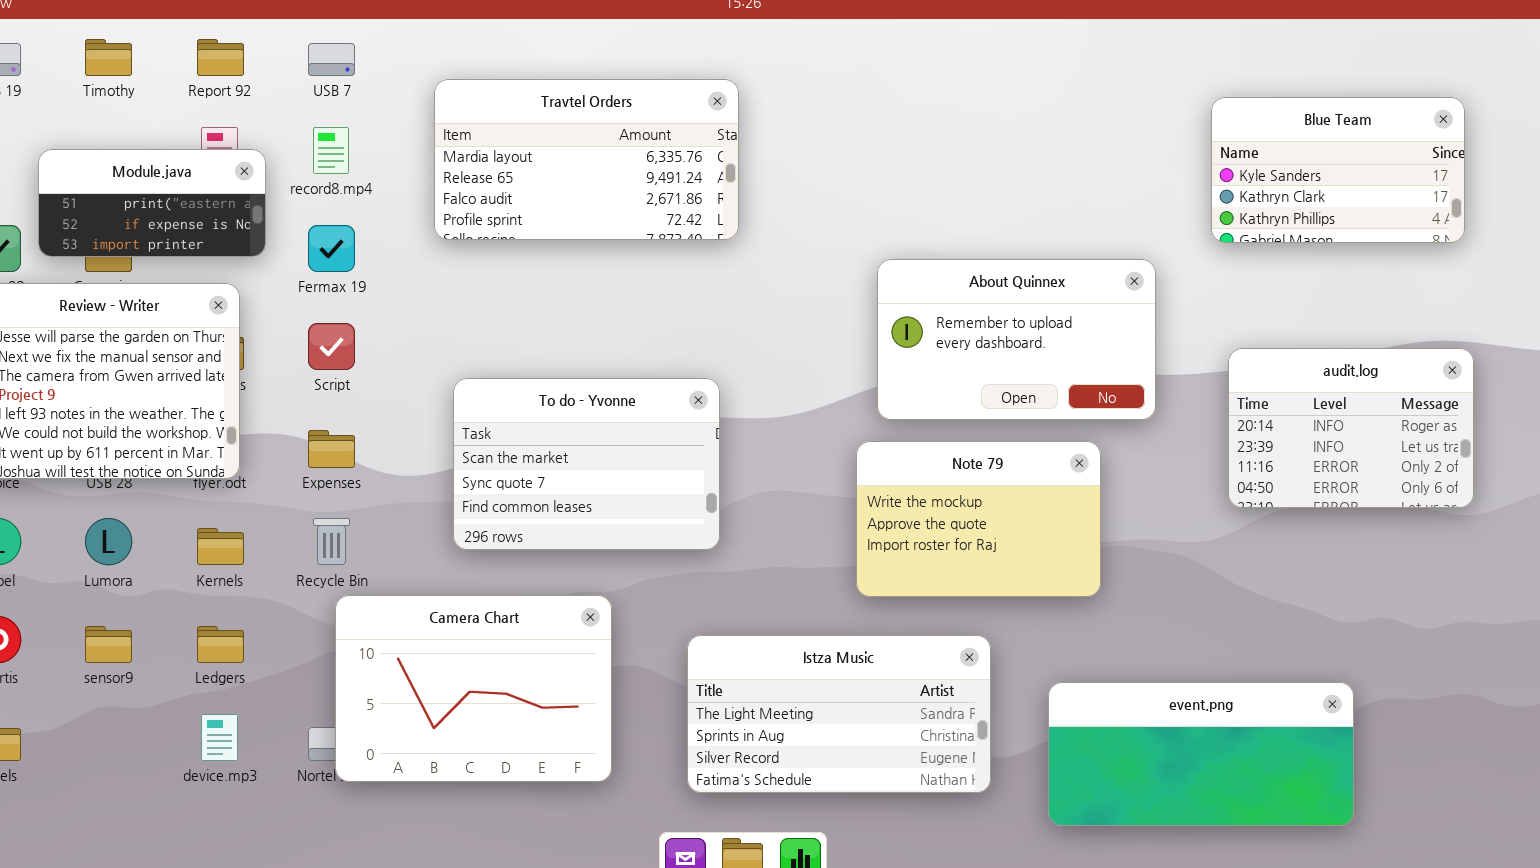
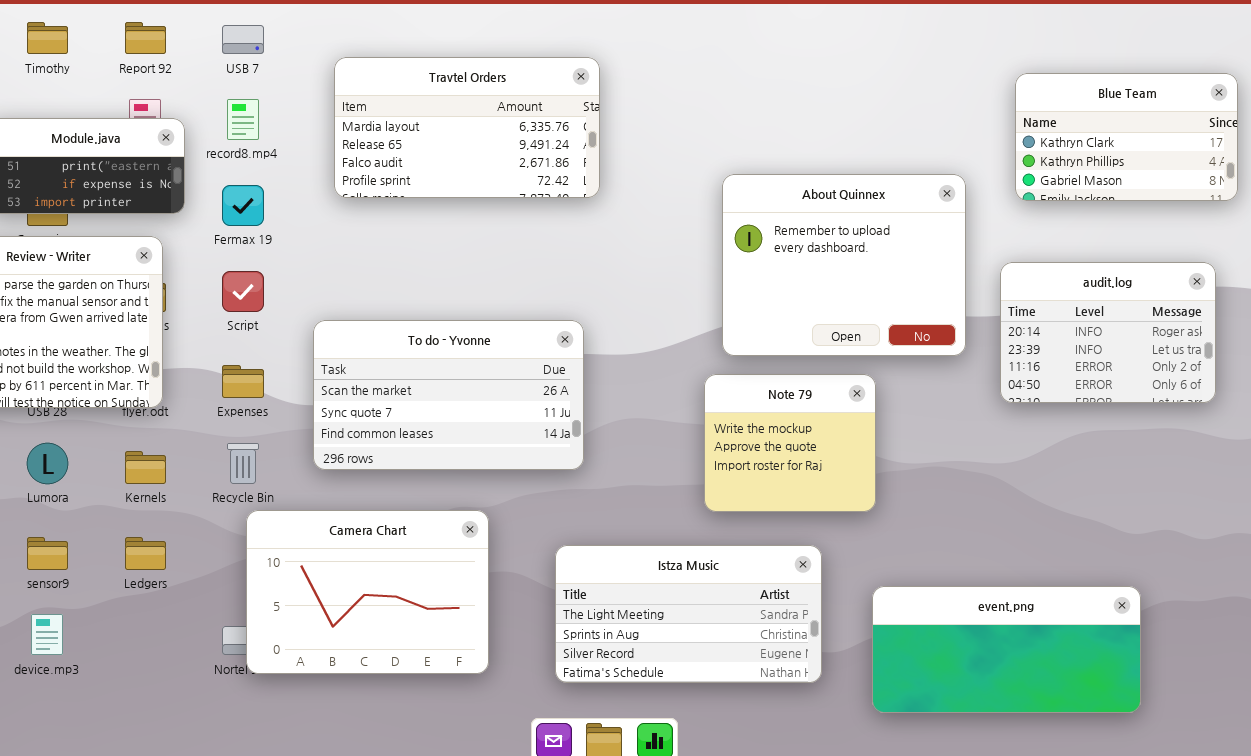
Blue Team: [1211,97,1465,243] -> [1015,73,1238,201], scrolled down 1 row
About Quinnex: [877,259,1156,420] -> [722,174,966,356], resized
audit.log: [1228,348,1474,508] -> [1000,262,1216,403], moved
To do - Yvonne: [453,378,720,550] -> [313,320,584,470], resized
Note 79: [856,441,1101,597] -> [704,374,876,512], resized
device.mp3: [201,714,238,761] -> [31,614,63,655], moved

